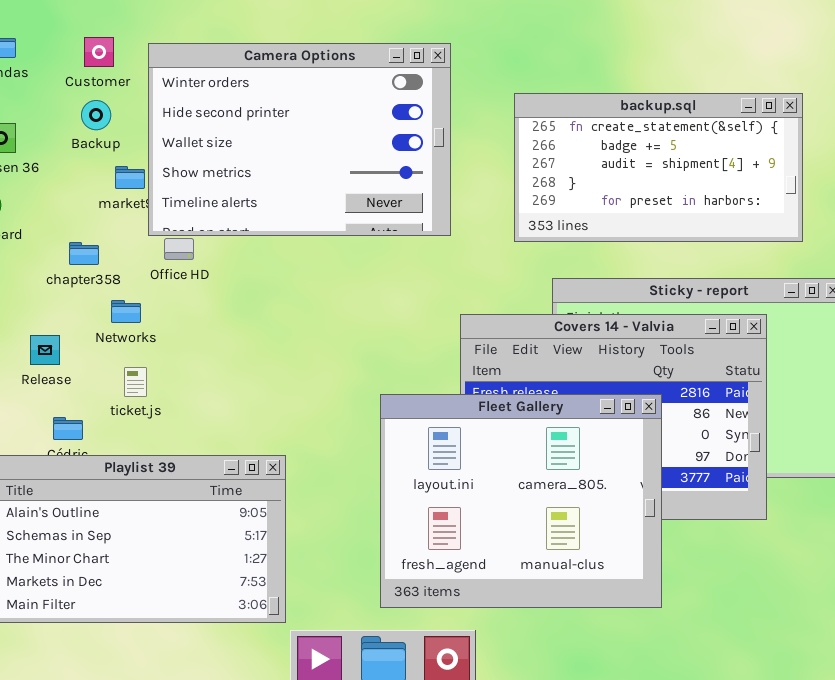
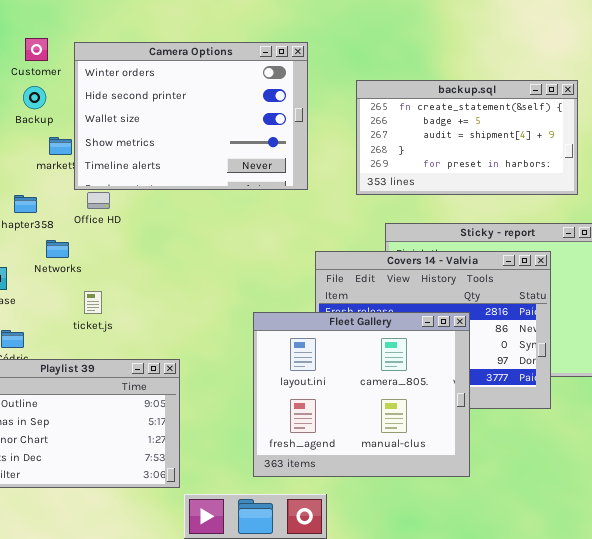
ticket.js: [124,367,147,397] -> [84,291,102,314], moved

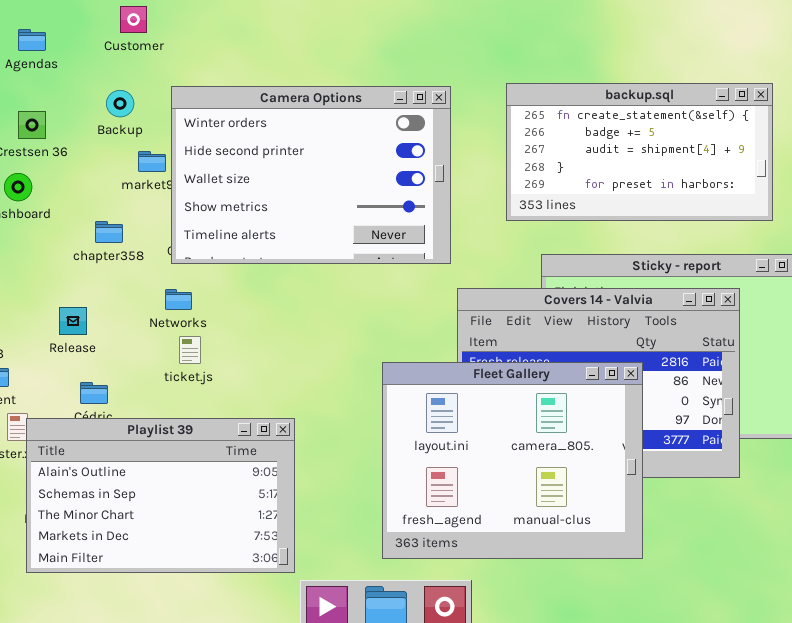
Customer: [25,38,48,61] -> [120,6,147,33], moved
Camera Options: [74,42,308,190] -> [171,86,451,264], moved
Networks: [46,240,69,258] -> [165,289,192,310], moved

